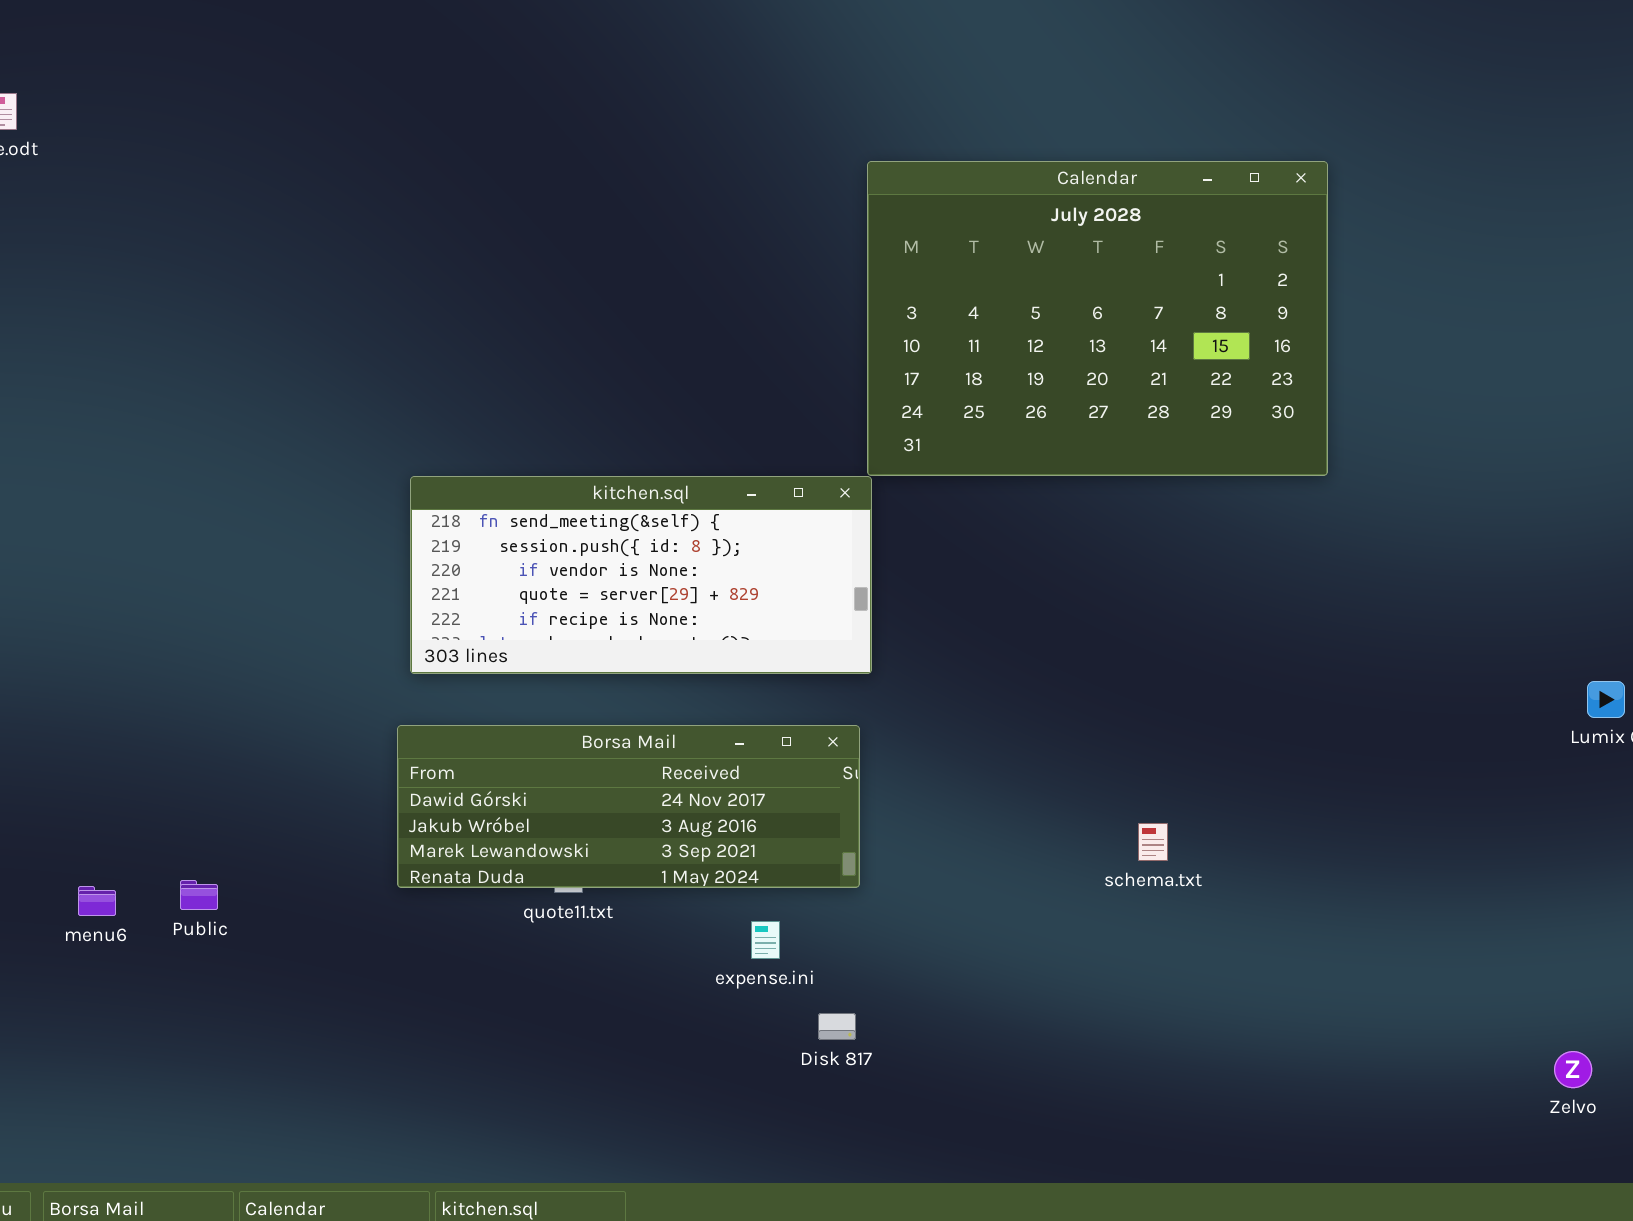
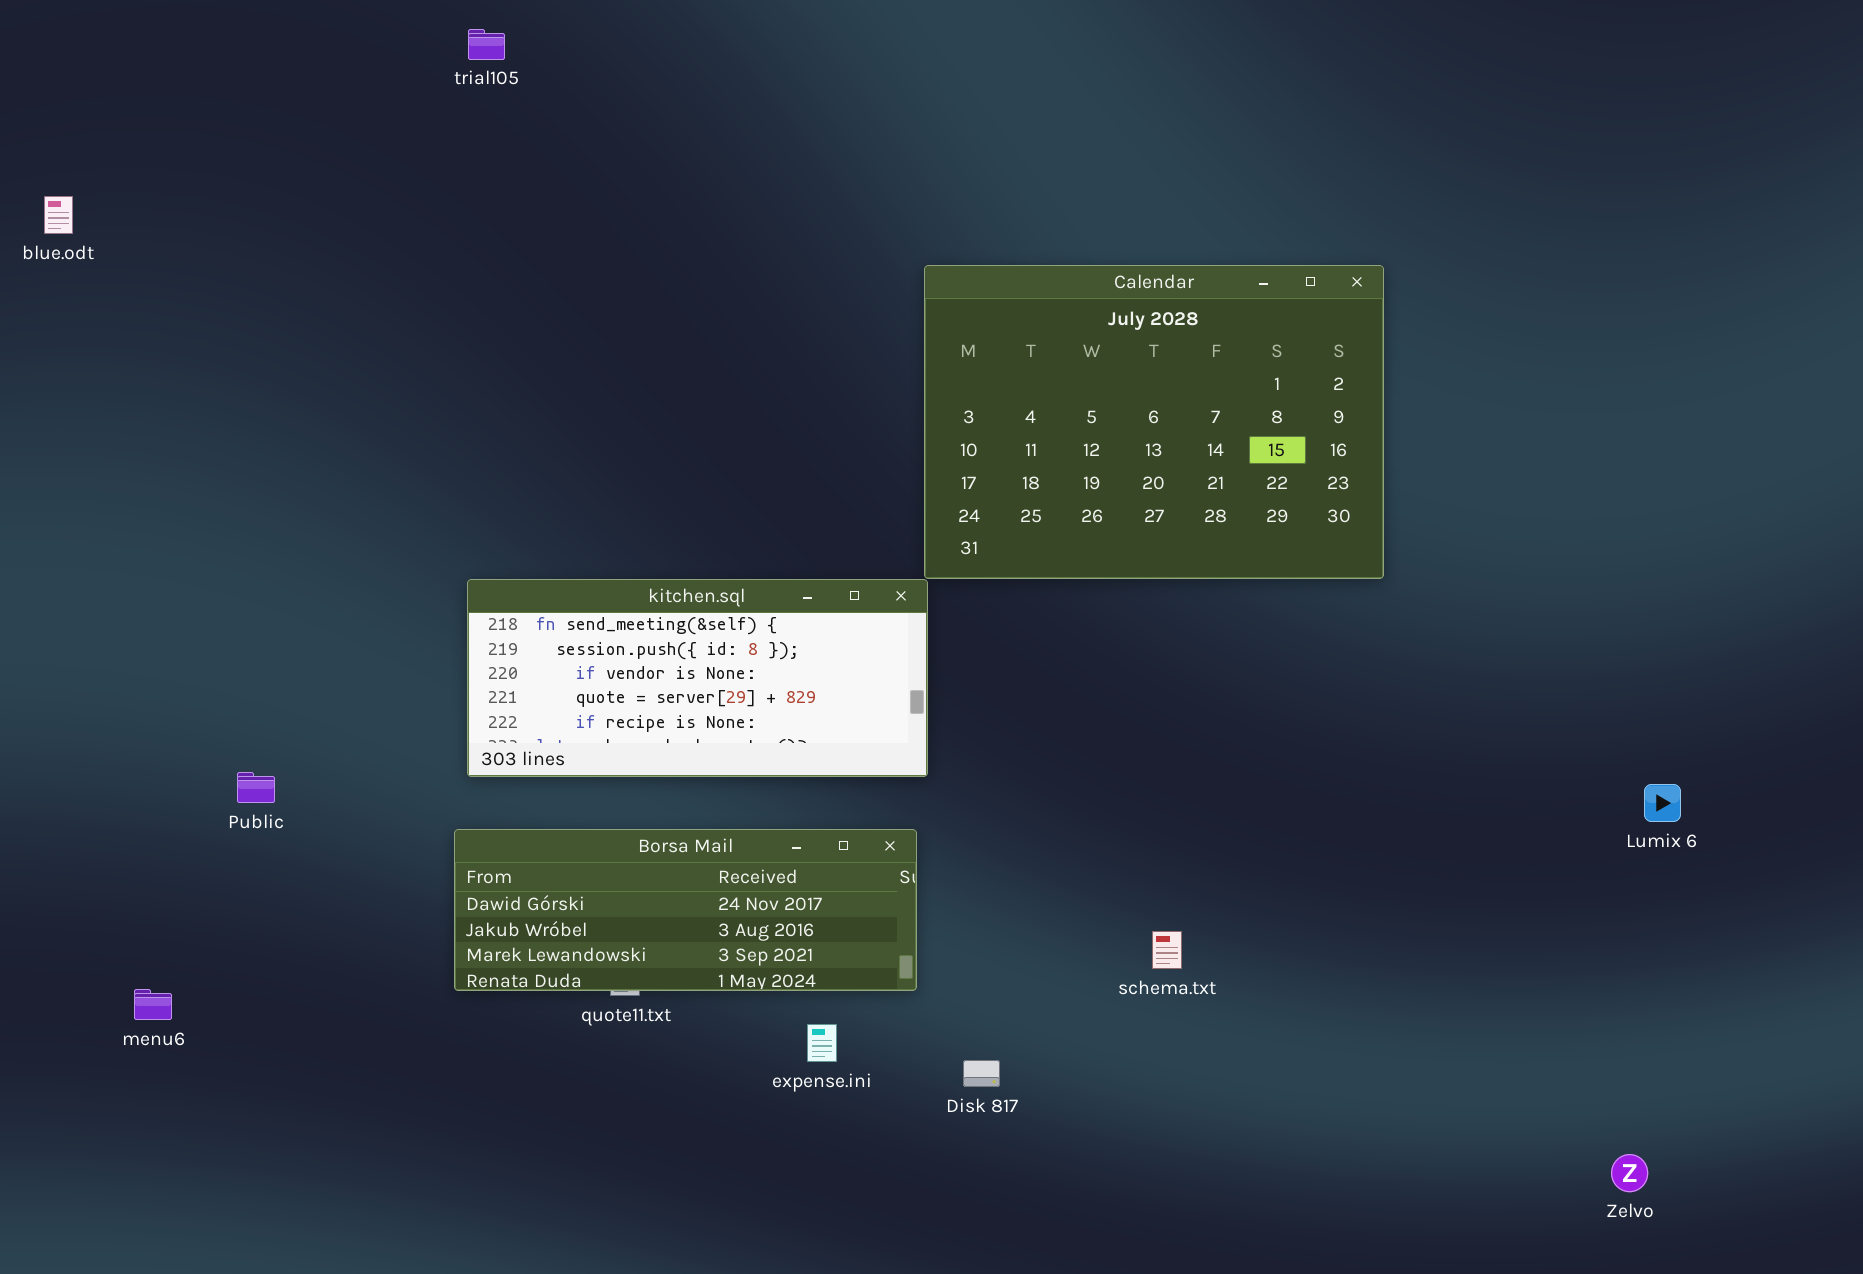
schema.txt: [1138,823,1168,861] -> [1152,931,1182,969], moved
Public: [180,880,218,910] -> [237,772,275,803], moved
Disk 817: [818,1013,856,1040] -> [963,1060,1000,1087], moved

